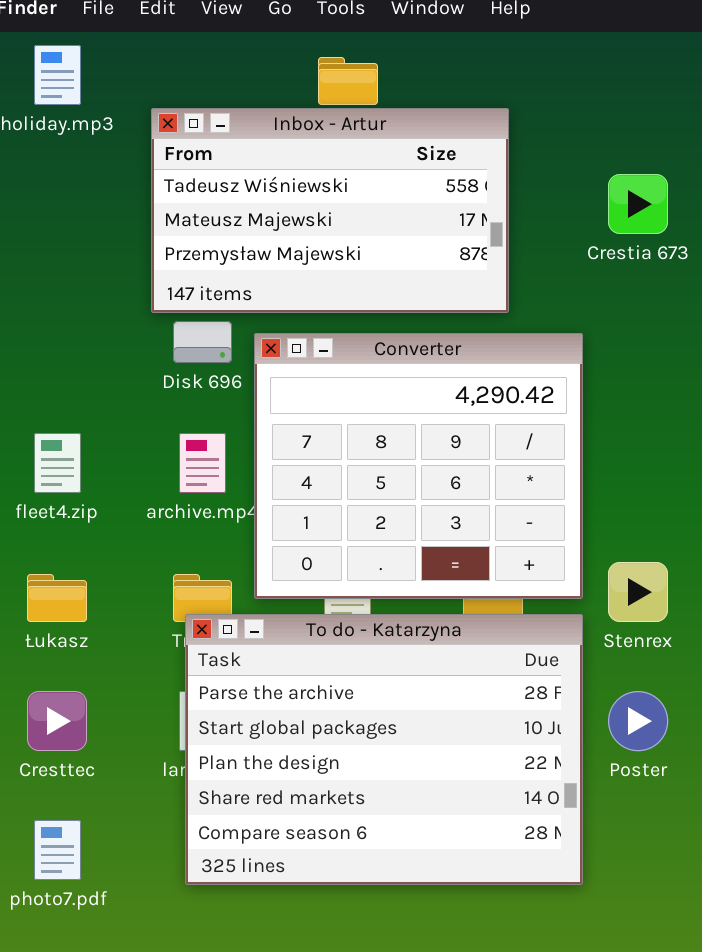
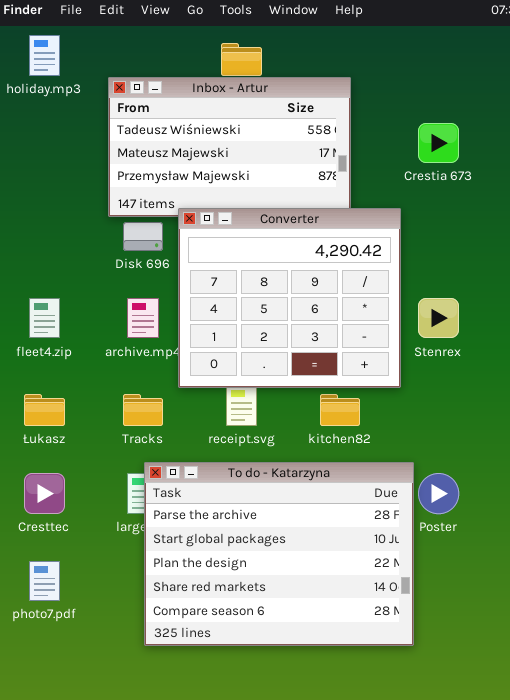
Converter: [254,333,583,599] -> [178,208,401,388], moved
Stenrex: [608,562,668,622] -> [418,298,459,338], moved
To do - Katarzyna: [185,614,583,885] -> [144,462,414,646], moved

